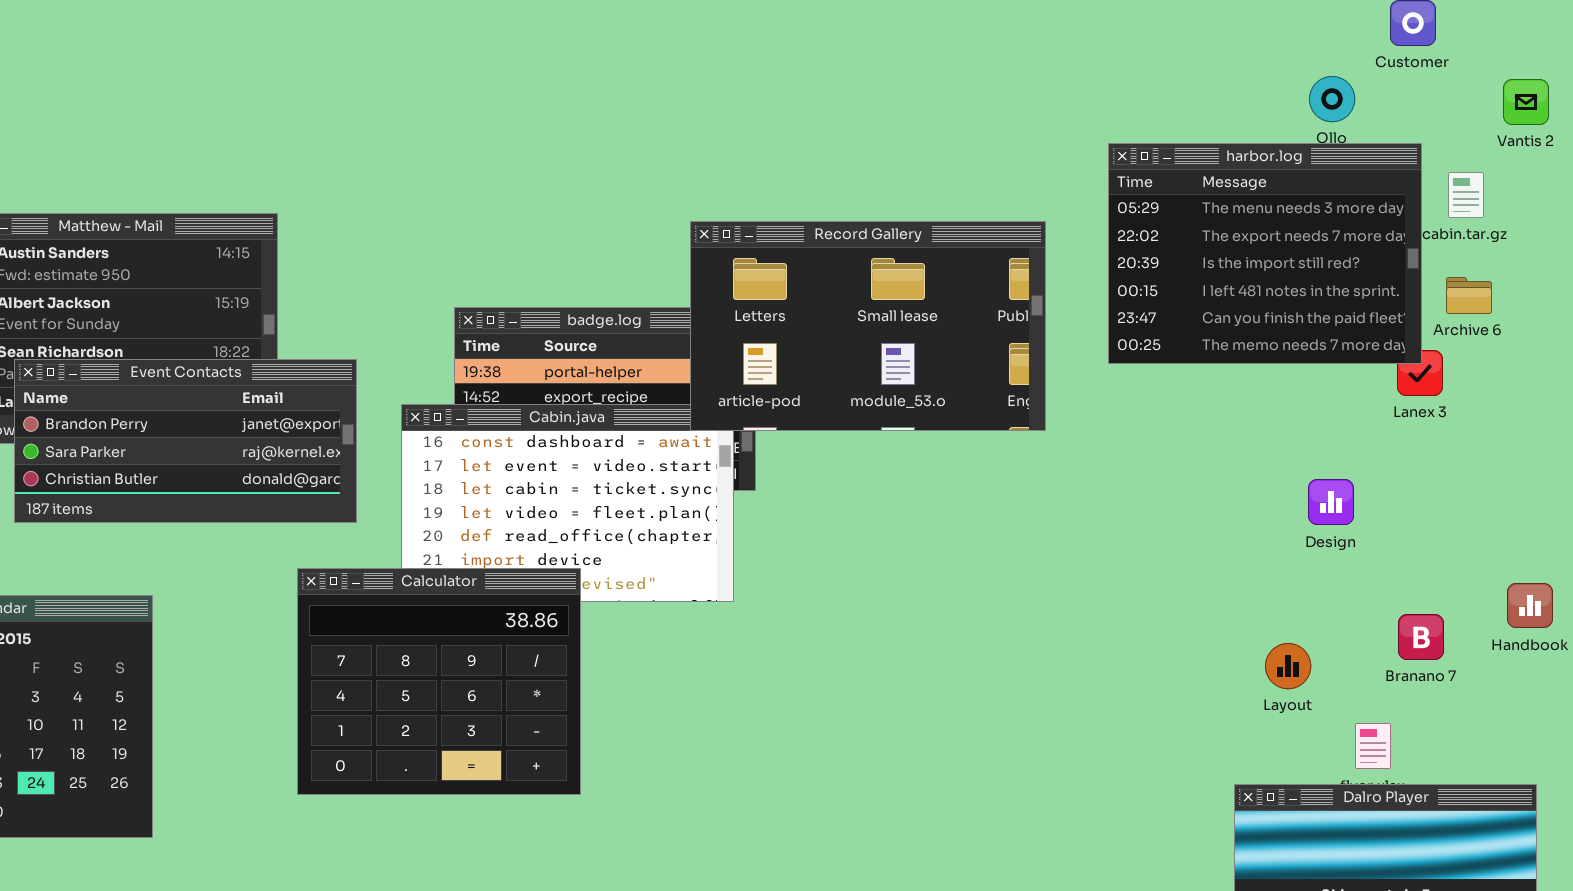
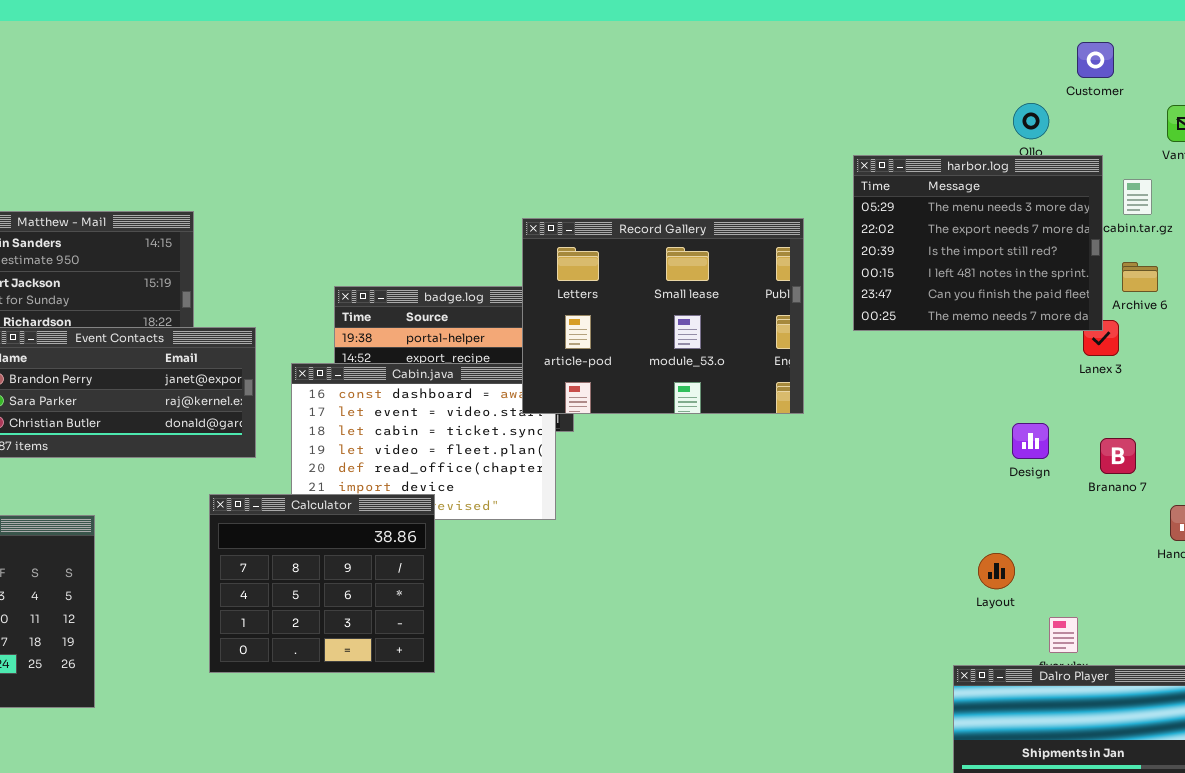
Record Gallery: [690,221,1046,431] -> [522,218,804,414], resized
Branano 7: [1398,614,1444,660] -> [1100,438,1136,474], moved

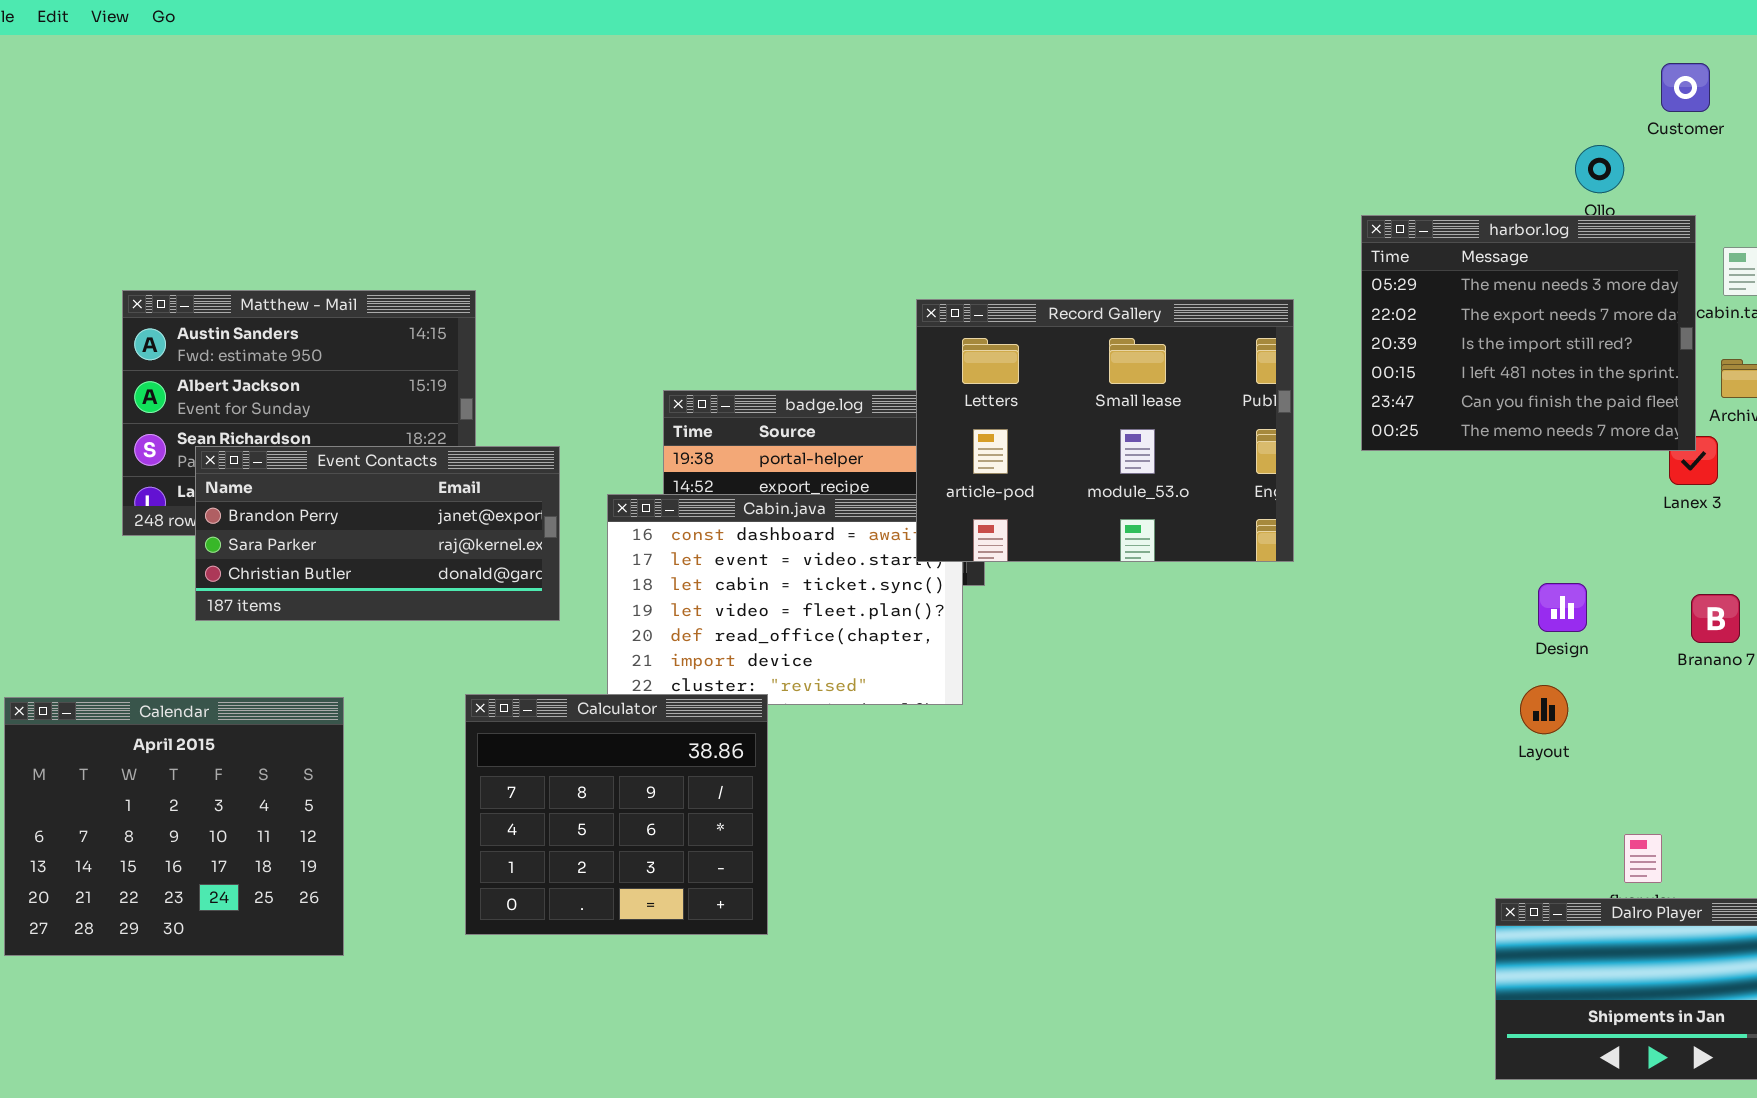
Design: [1012,423,1049,459] -> [1538,583,1587,632], moved
Calculator: [209,494,435,673] -> [465,694,768,935], moved
Layout: [978,553,1015,589] -> [1520,685,1568,734], moved

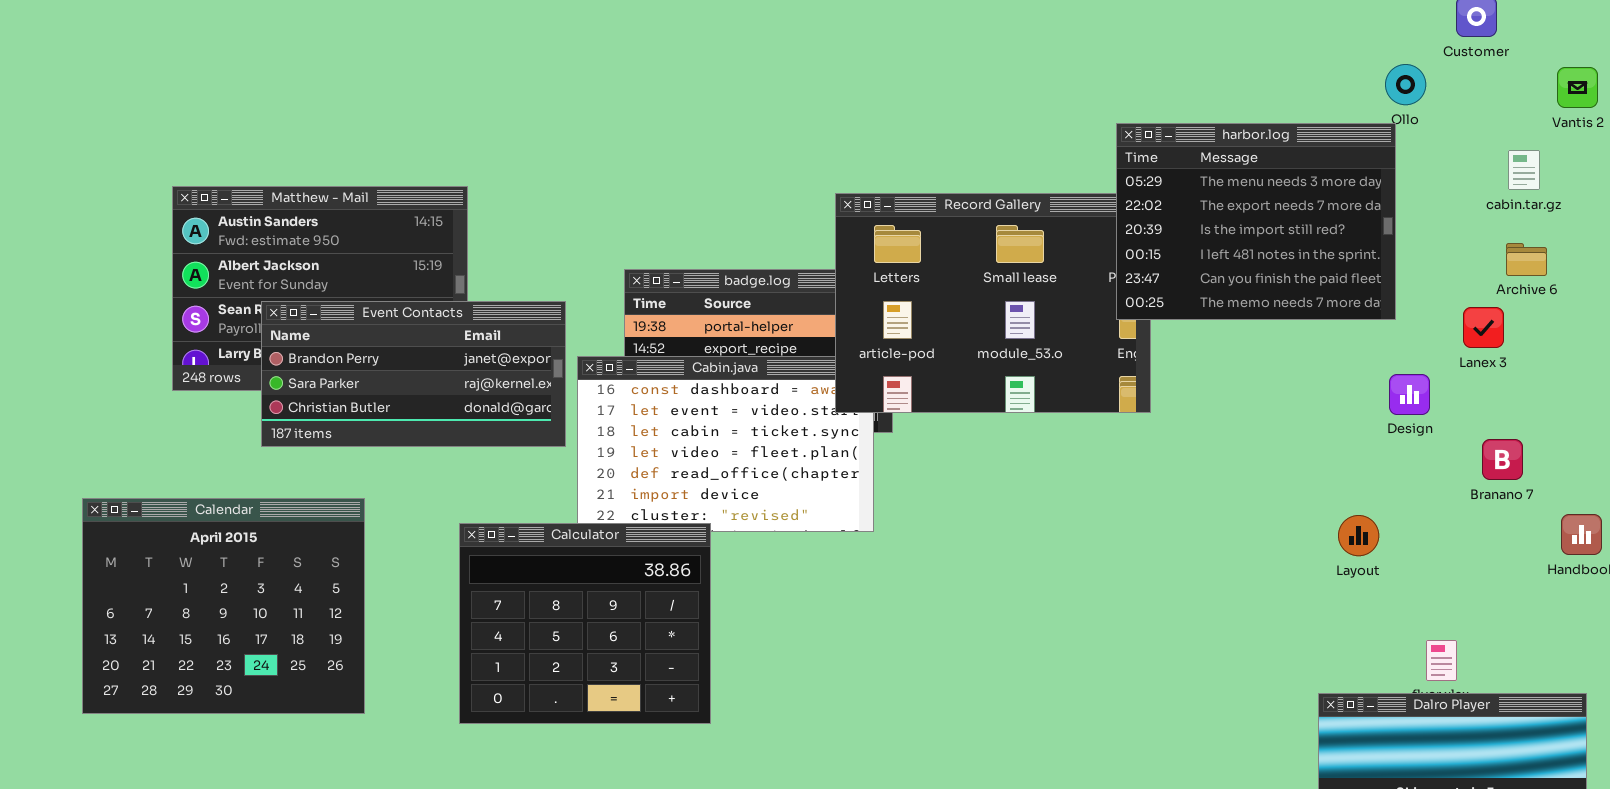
harbor.log: [1361,215,1696,451] -> [1116,123,1396,320], moved
Event Contacts: [195,446,560,621] -> [261,301,566,447], moved
Design: [1538,583,1587,632] -> [1389,374,1430,415], moved
Calendar: [4,697,344,956] -> [82,498,365,714], moved

